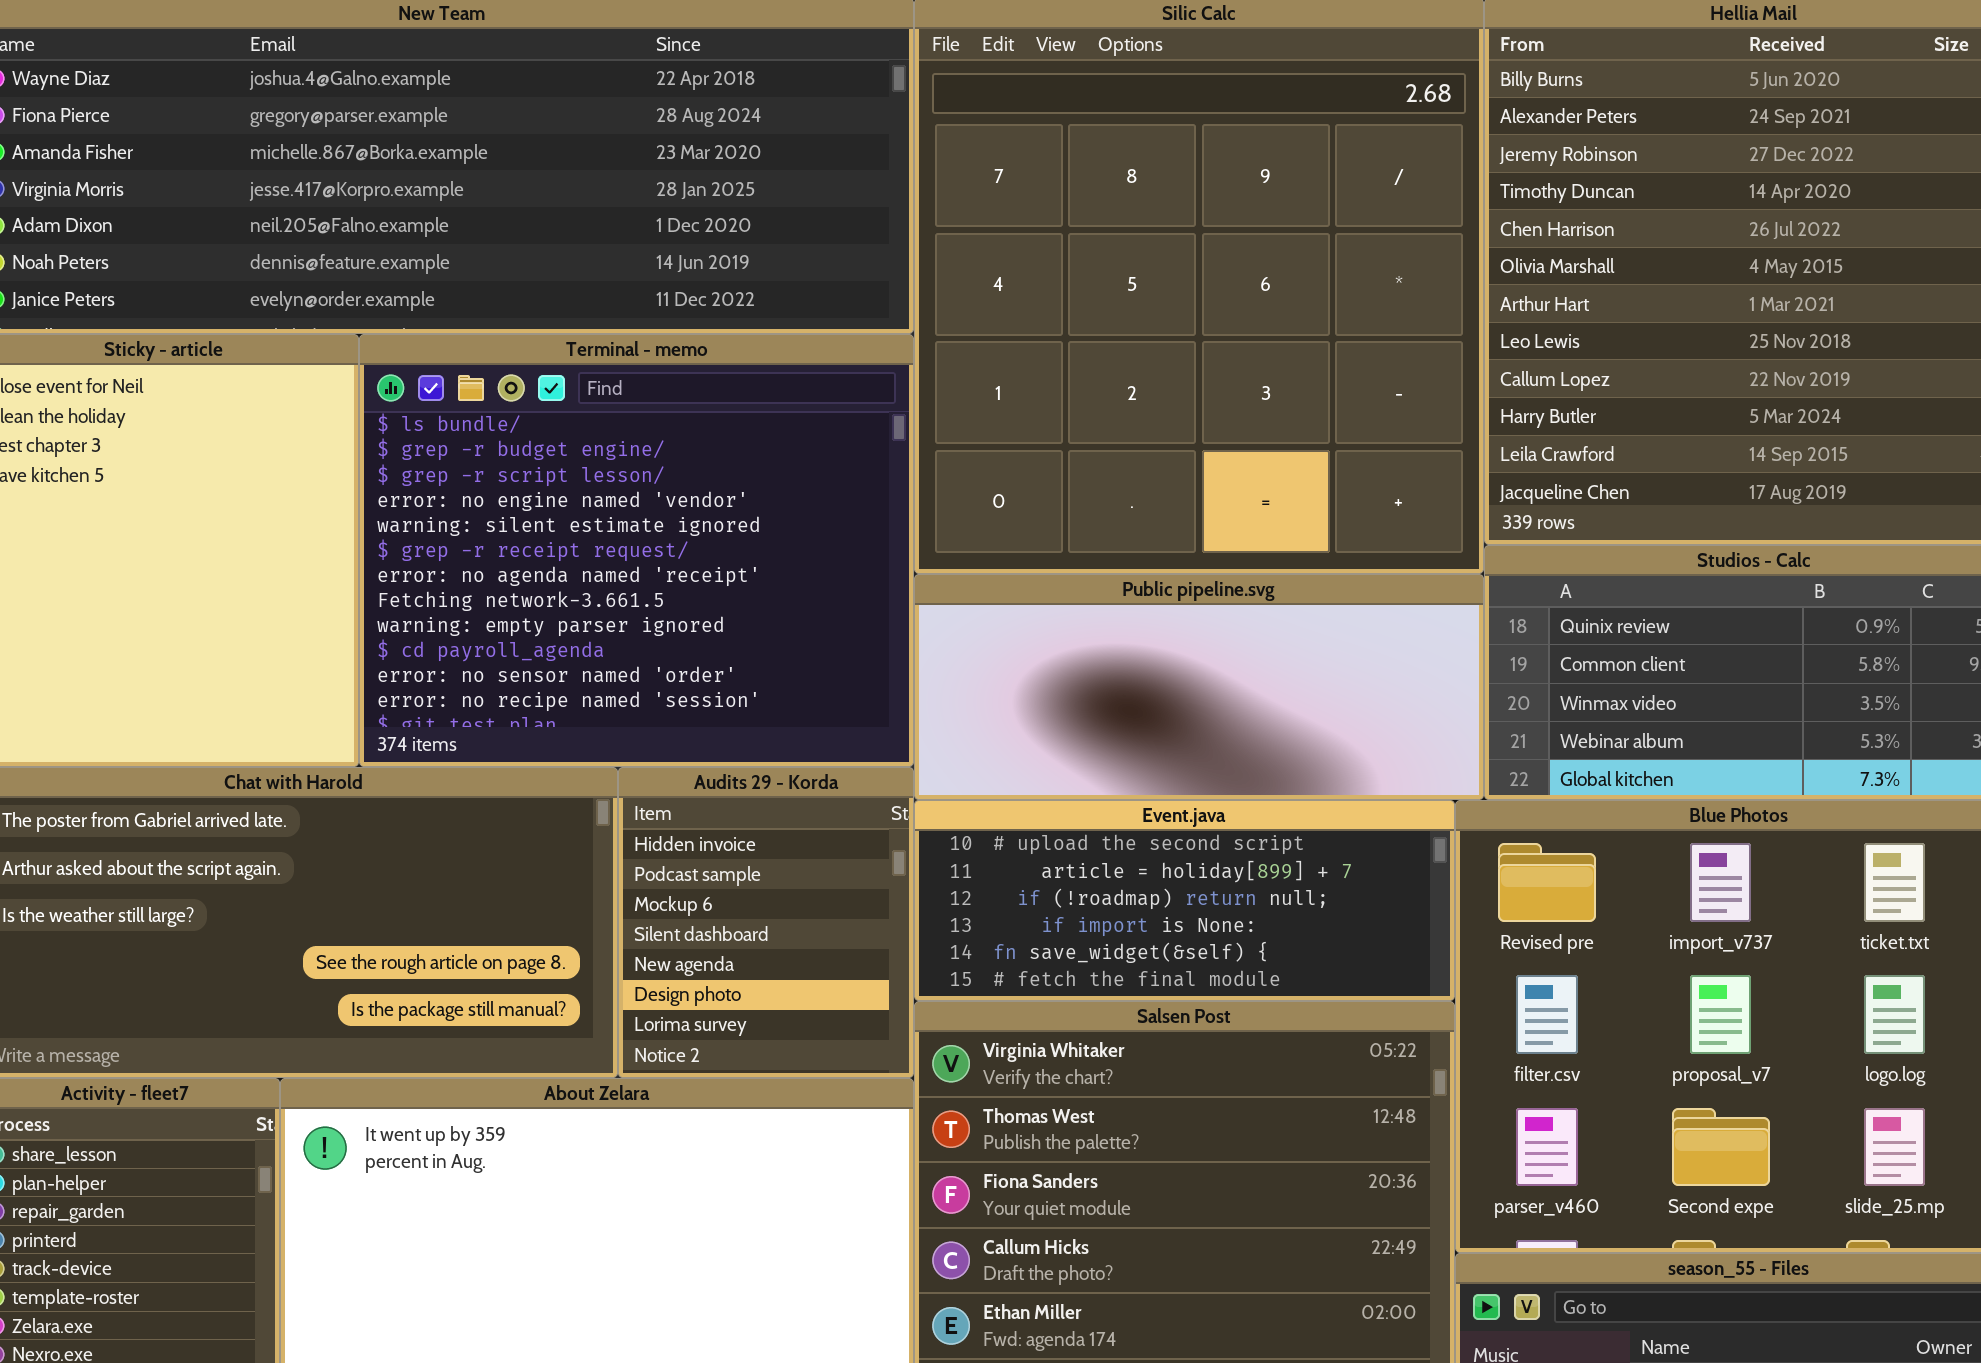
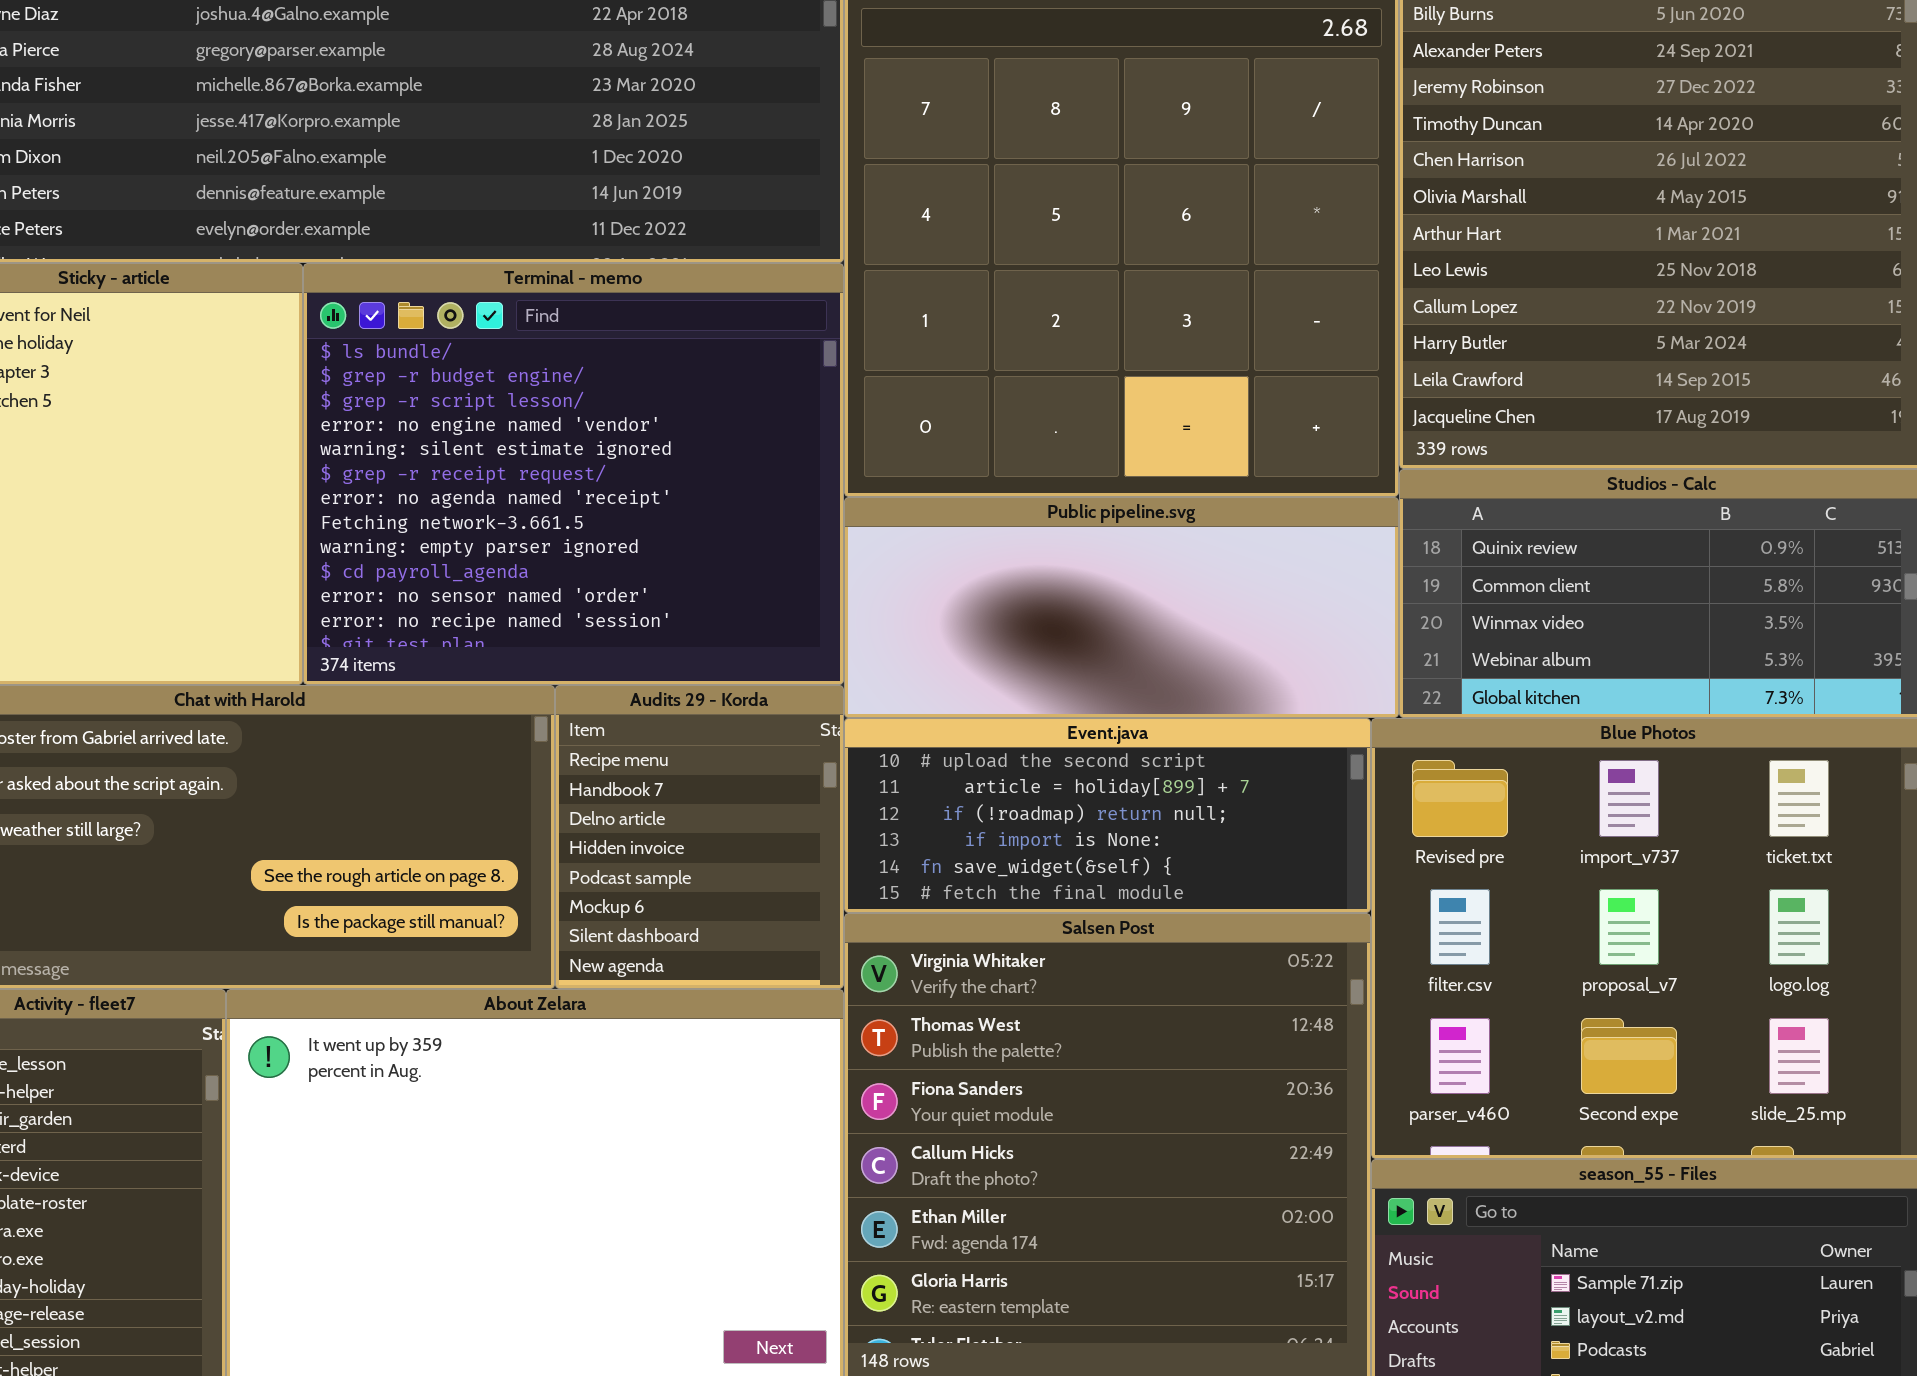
Audits 29 - Korda: [618,767,914,1078] -> [555,685,844,989], scrolled up 3 rows

